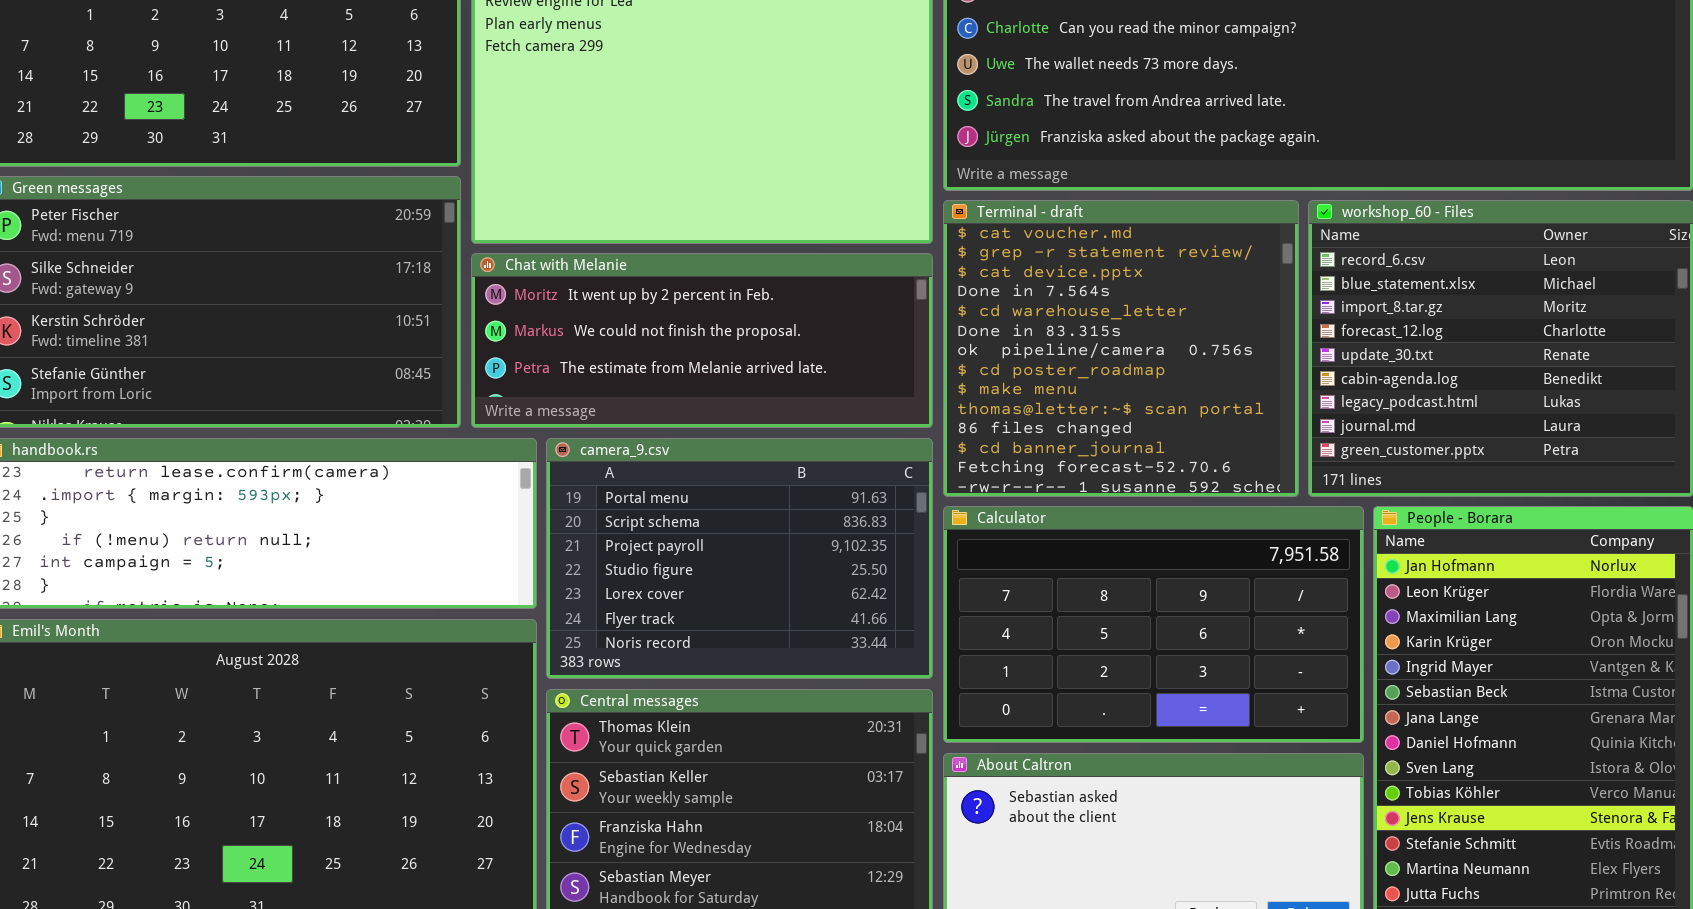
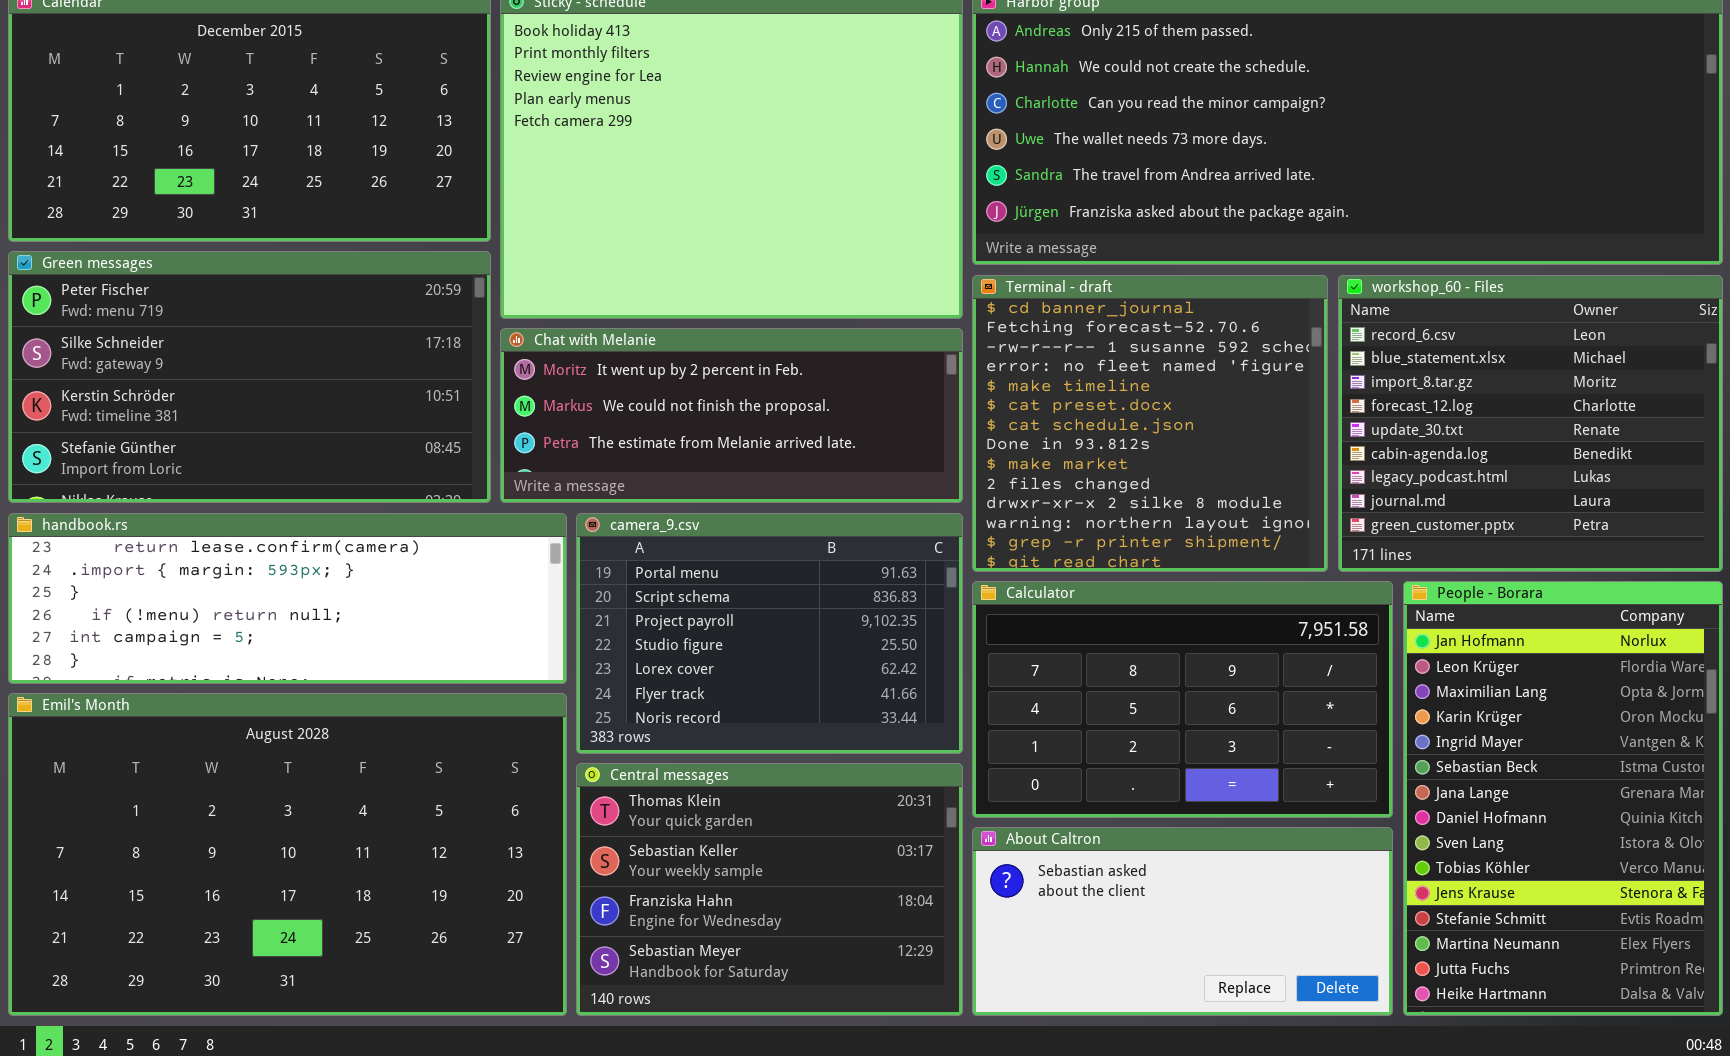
Terminal - draft: [943,200,1299,497] -> [972,275,1328,572], scrolled down 11 rows

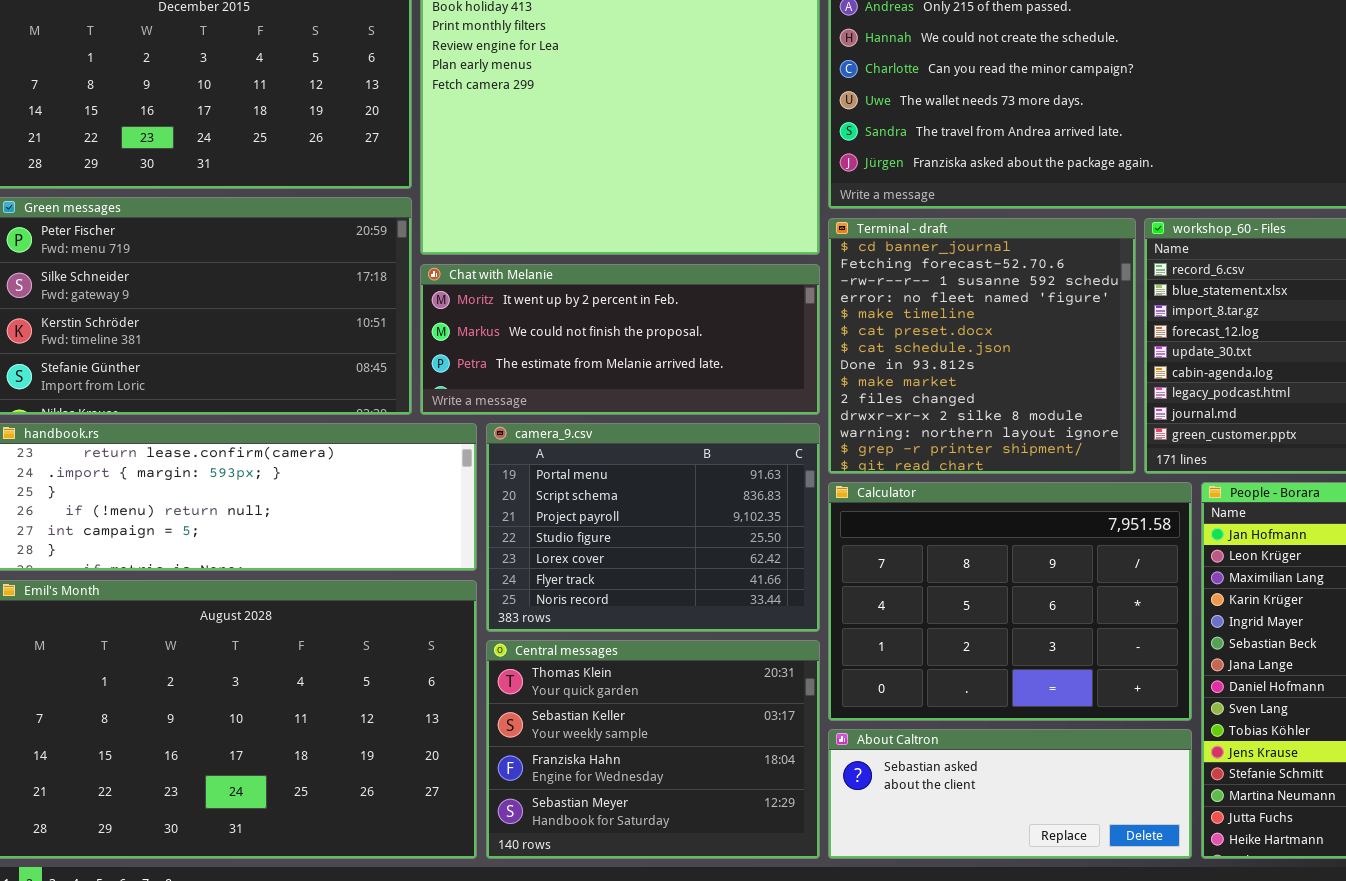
Calculator: [972,581,1393,818] -> [828,482,1192,721], resized
About Caltron: [972,827,1393,1016] -> [828,729,1192,859], resized

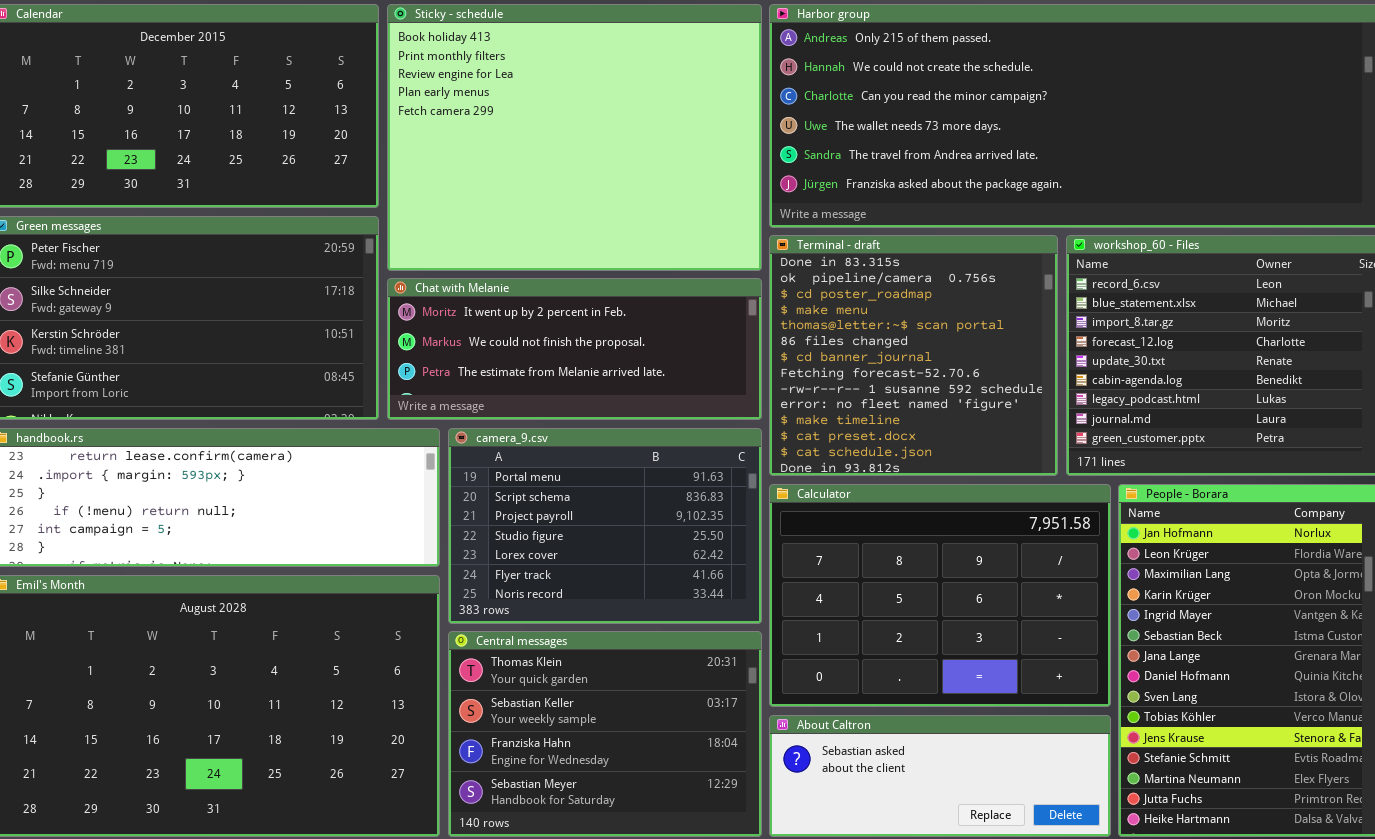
Terminal - draft: [828,218,1136,474] -> [769,235,1058,476], scrolled up 6 rows

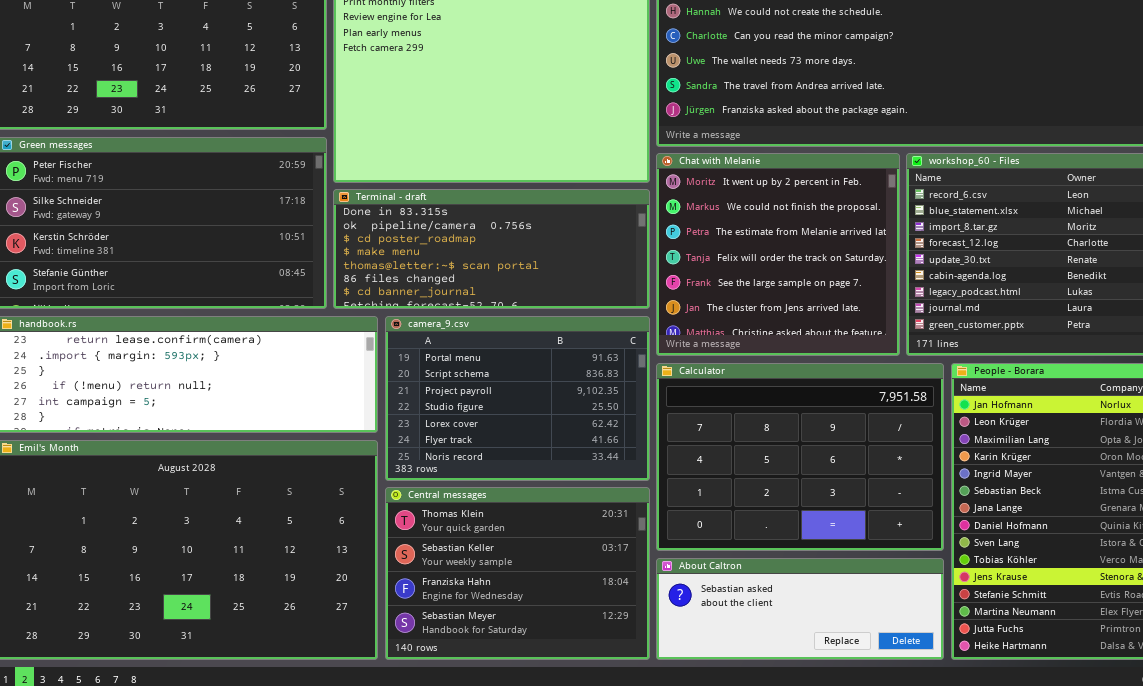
Terminal - draft: [769,235,1058,476] -> [333,189,650,309], moved, resized
Chat with Melanie: [387,278,762,420] -> [656,153,900,356], moved, resized

